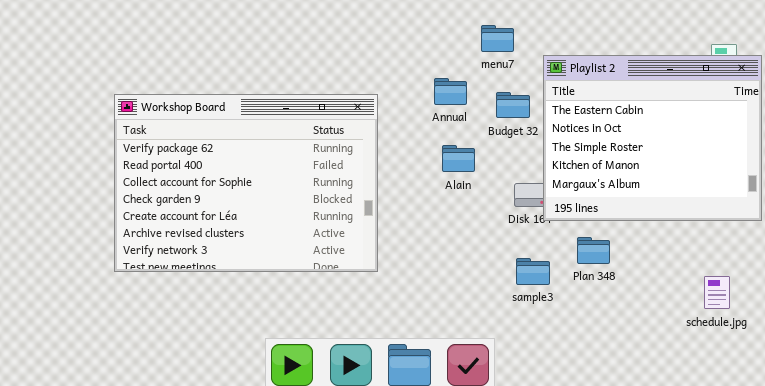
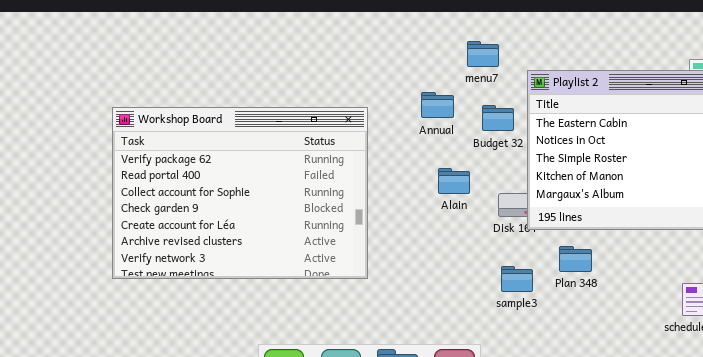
Alain: [442,145,475,172] -> [438,168,470,194], moved

